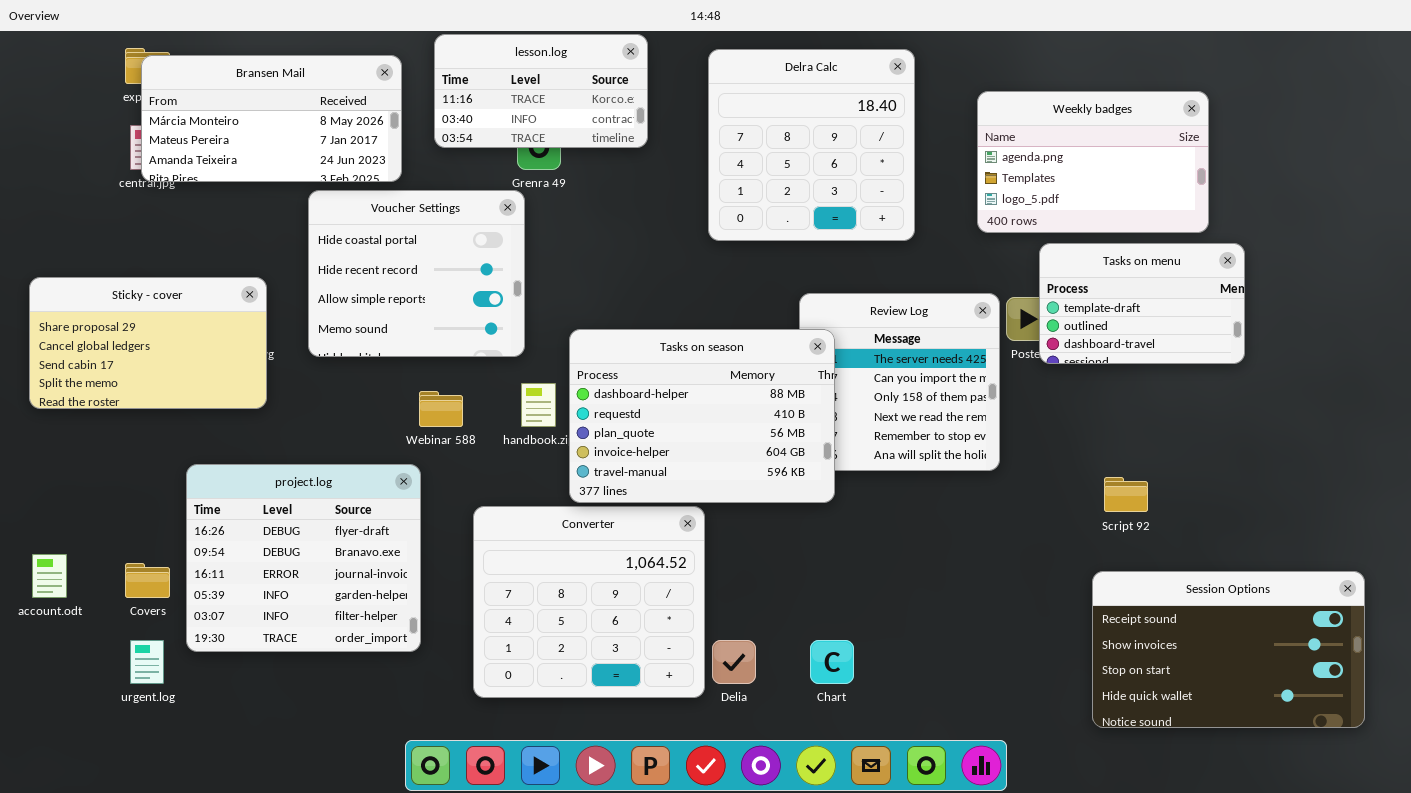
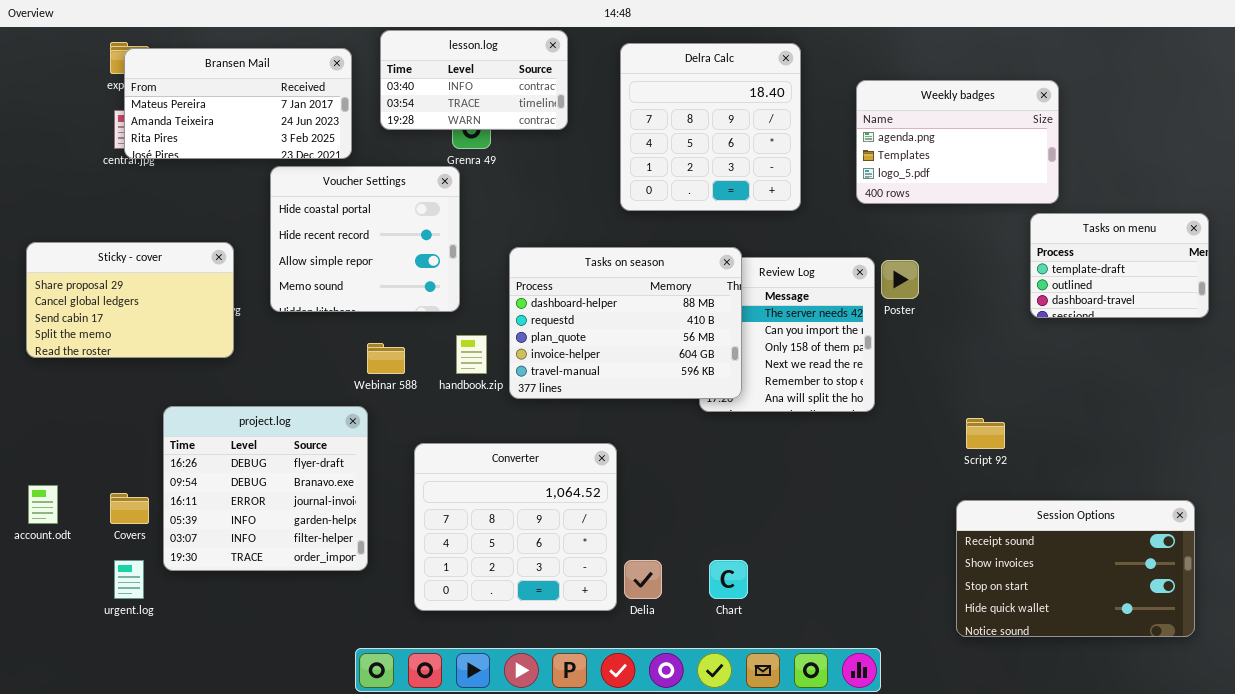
lesson.log: [434,34,648,148] -> [380,30,568,130], scrolled down 1 row
Bransen Mail: [141,55,402,182] -> [124,48,352,159], scrolled down 1 row
Tasks on menu: [1039,243,1245,364] -> [1030,213,1209,318], moved
Tasks on season: [569,329,835,503] -> [509,247,742,399], moved

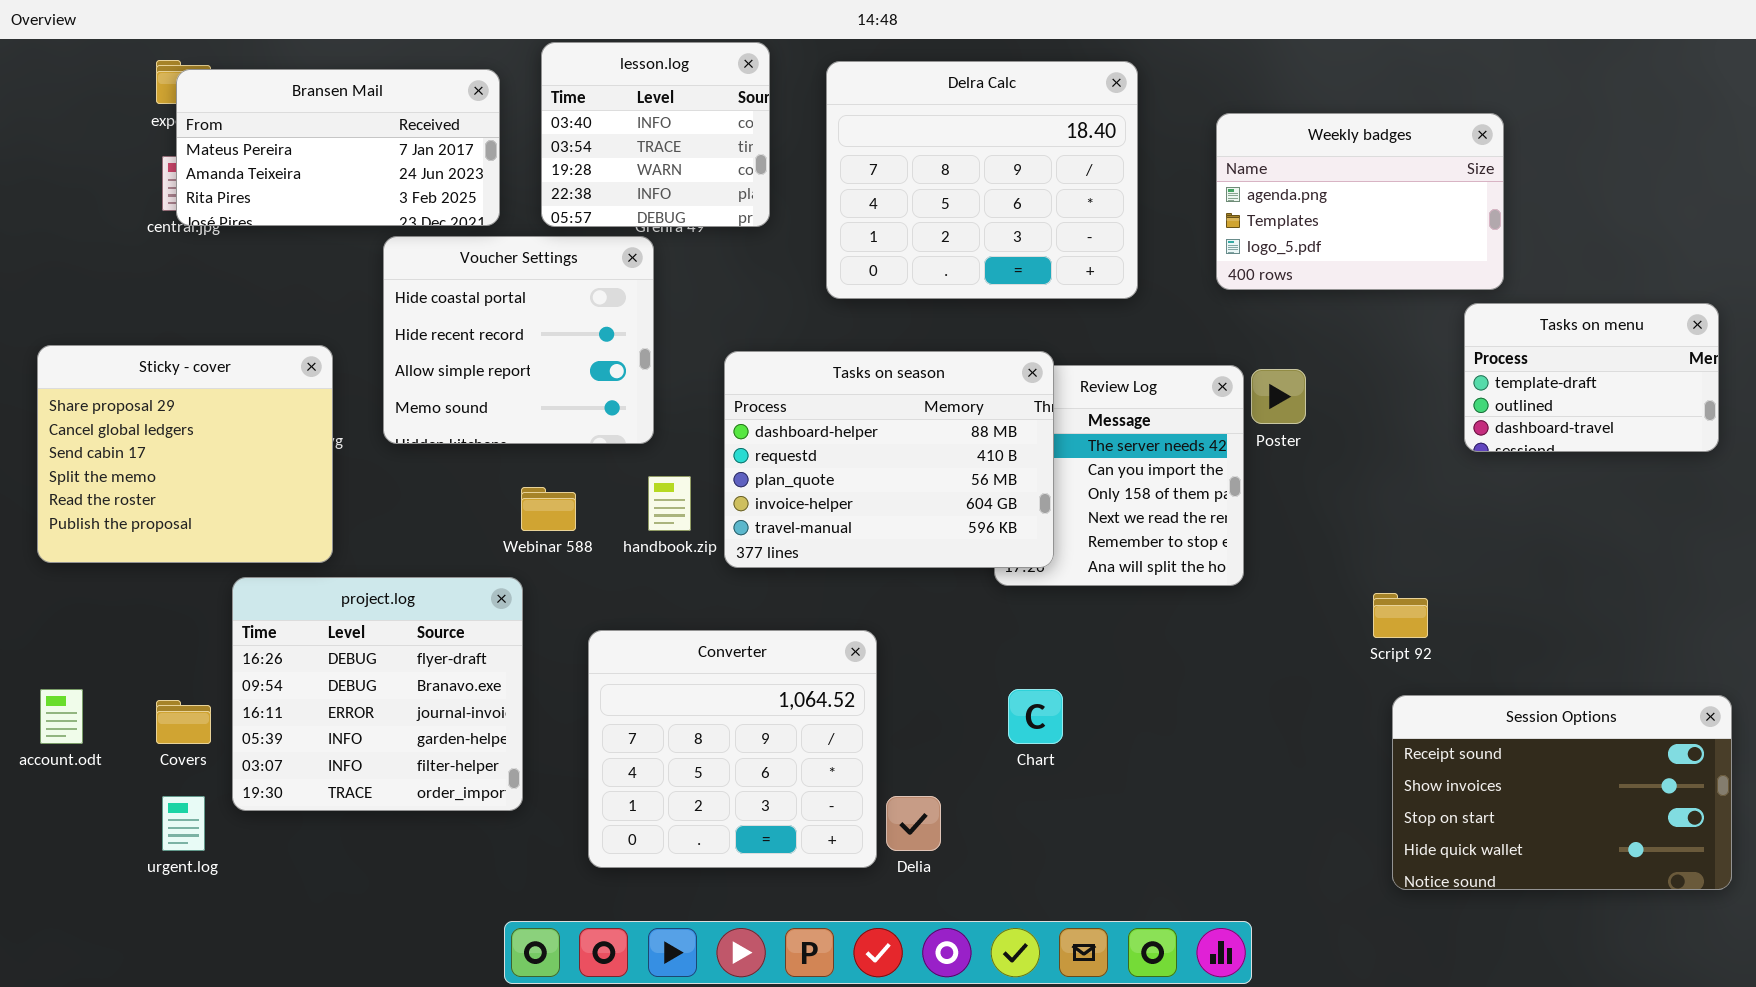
lesson.log: [380,30,568,130] -> [541,42,770,227], resized
Delra Calc: [620,43,801,211] -> [826,61,1138,299], resized
Sticky - cover: [26,242,234,358] -> [37,345,333,563], resized
Session Options: [956,500,1195,637] -> [1392,695,1732,890], moved
Chart: [709,560,748,599] -> [1008,689,1063,744], moved

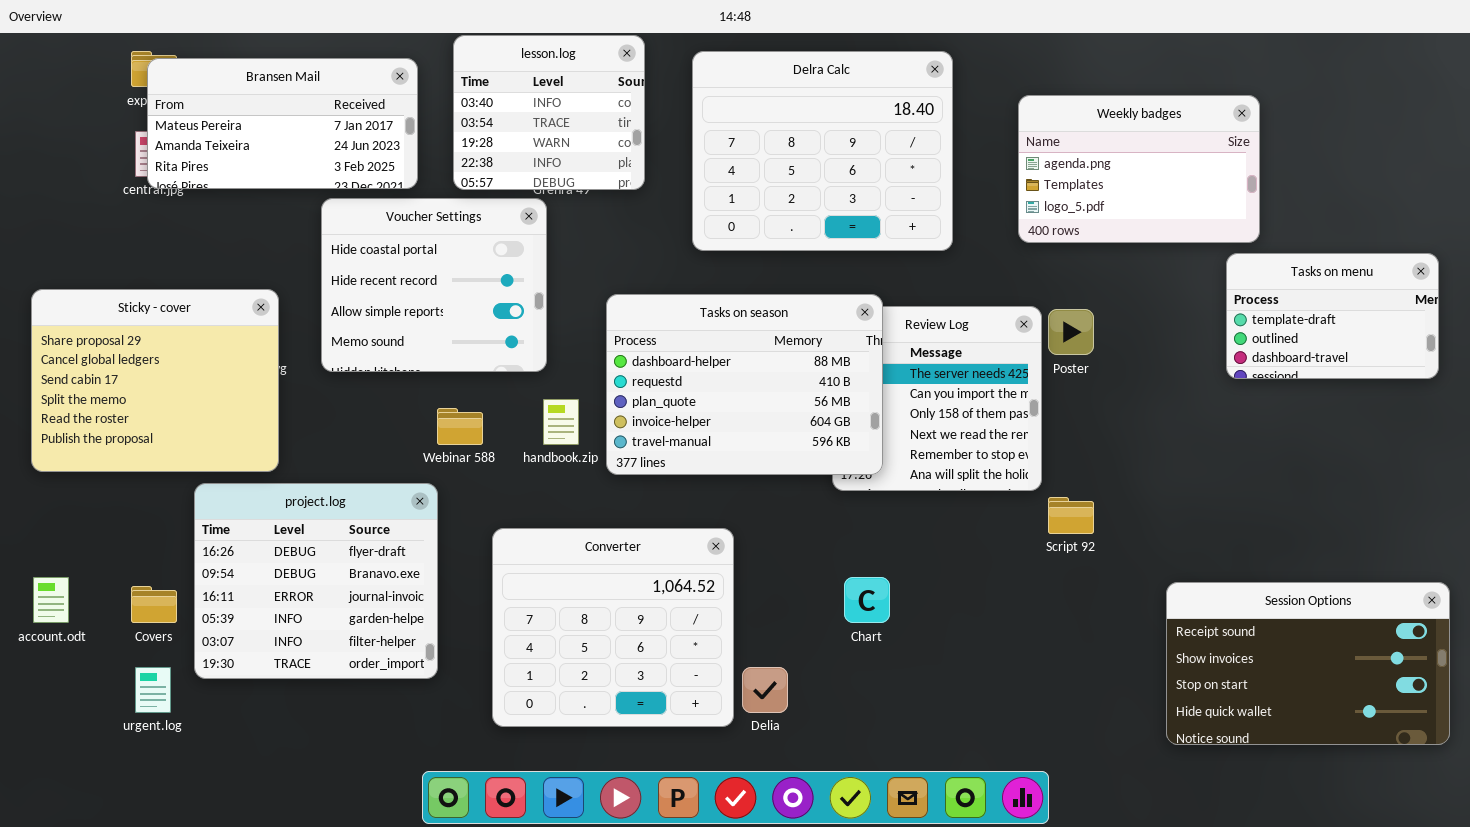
Script 92: [1373,593,1428,638] -> [1048,497,1094,534], moved

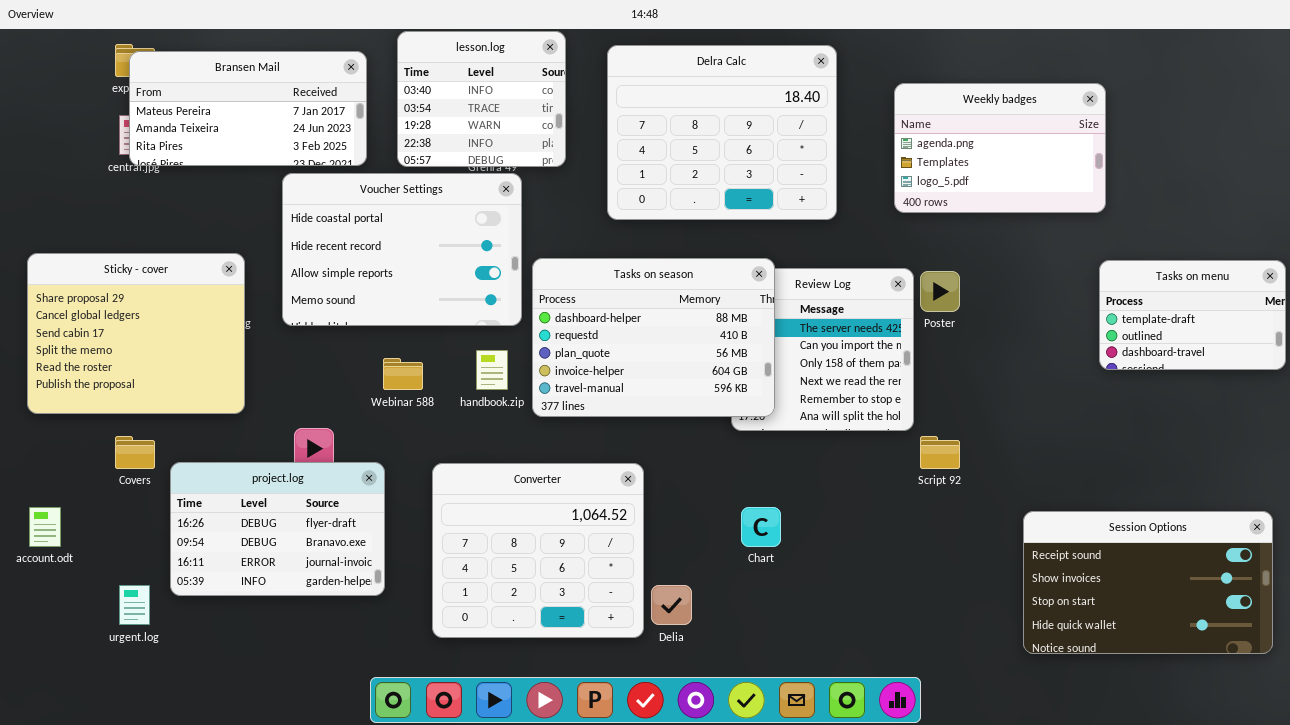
Voucher Settings: [321,198,547,372] -> [282,173,522,326], resized
Tasks on menu: [1226,253,1439,379] -> [1099,260,1286,370], moved
project.log: [194,483,438,679] -> [170,462,385,596], resized
Covers: [131,586,177,623] -> [115,436,155,469], moved

